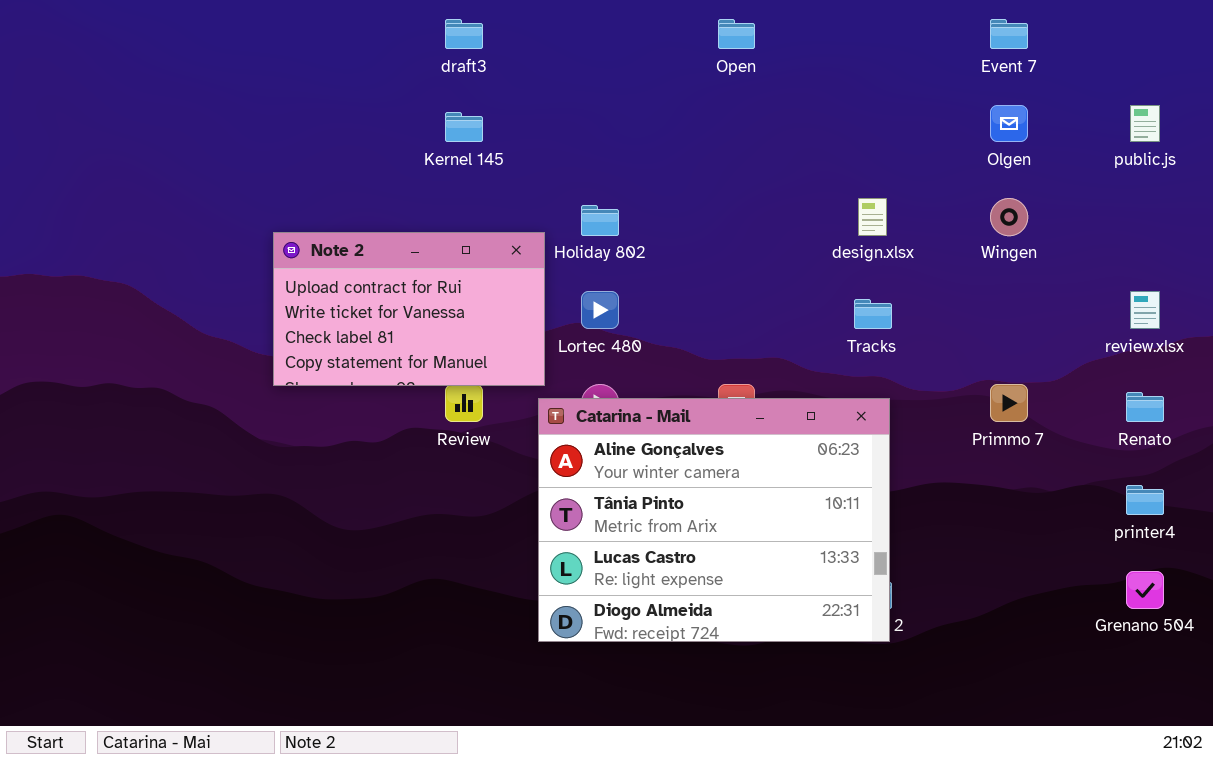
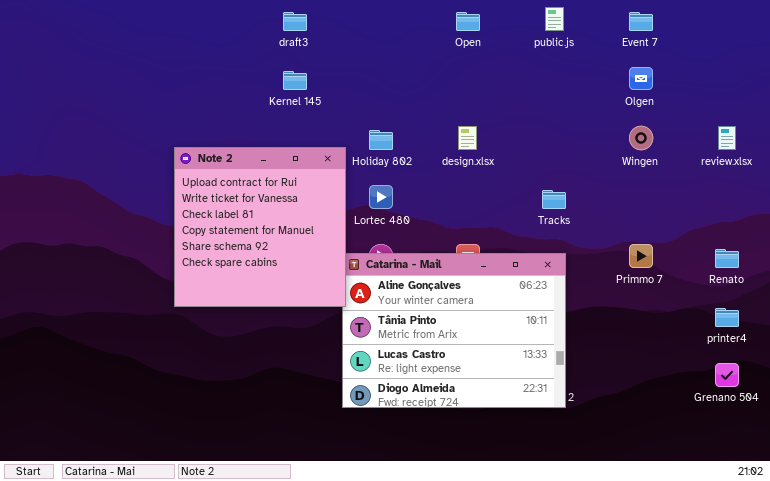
public.js: [1130,105,1160,142] -> [545,7,564,31], moved
design.xlsx: [858,198,887,236] -> [458,126,477,150], moved
Note 2: [273,232,545,386] -> [174,147,346,307], resized
review.xlsx: [1130,291,1160,329] -> [718,126,736,150], moved

